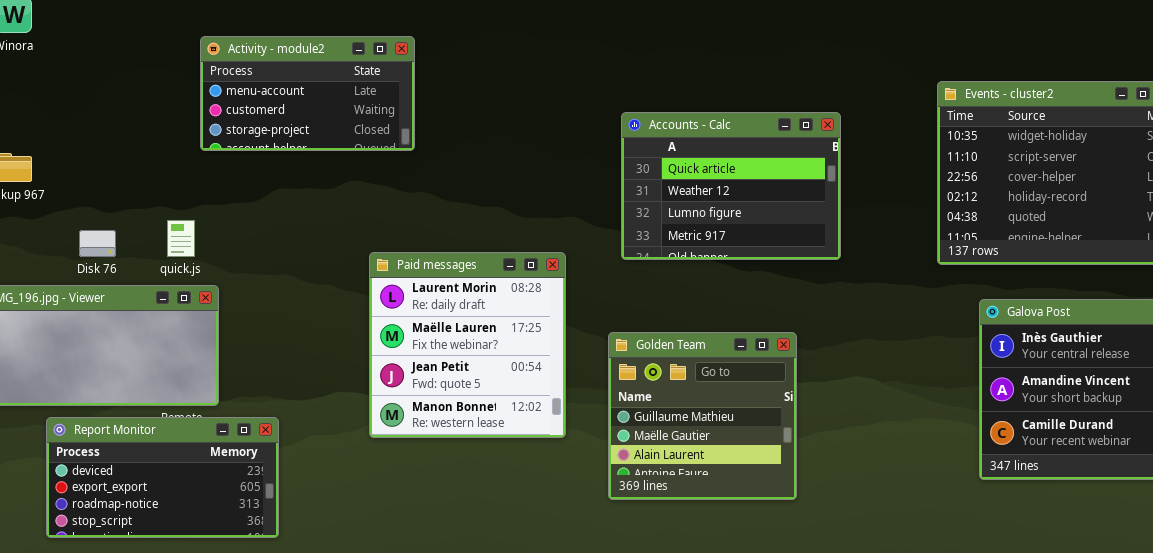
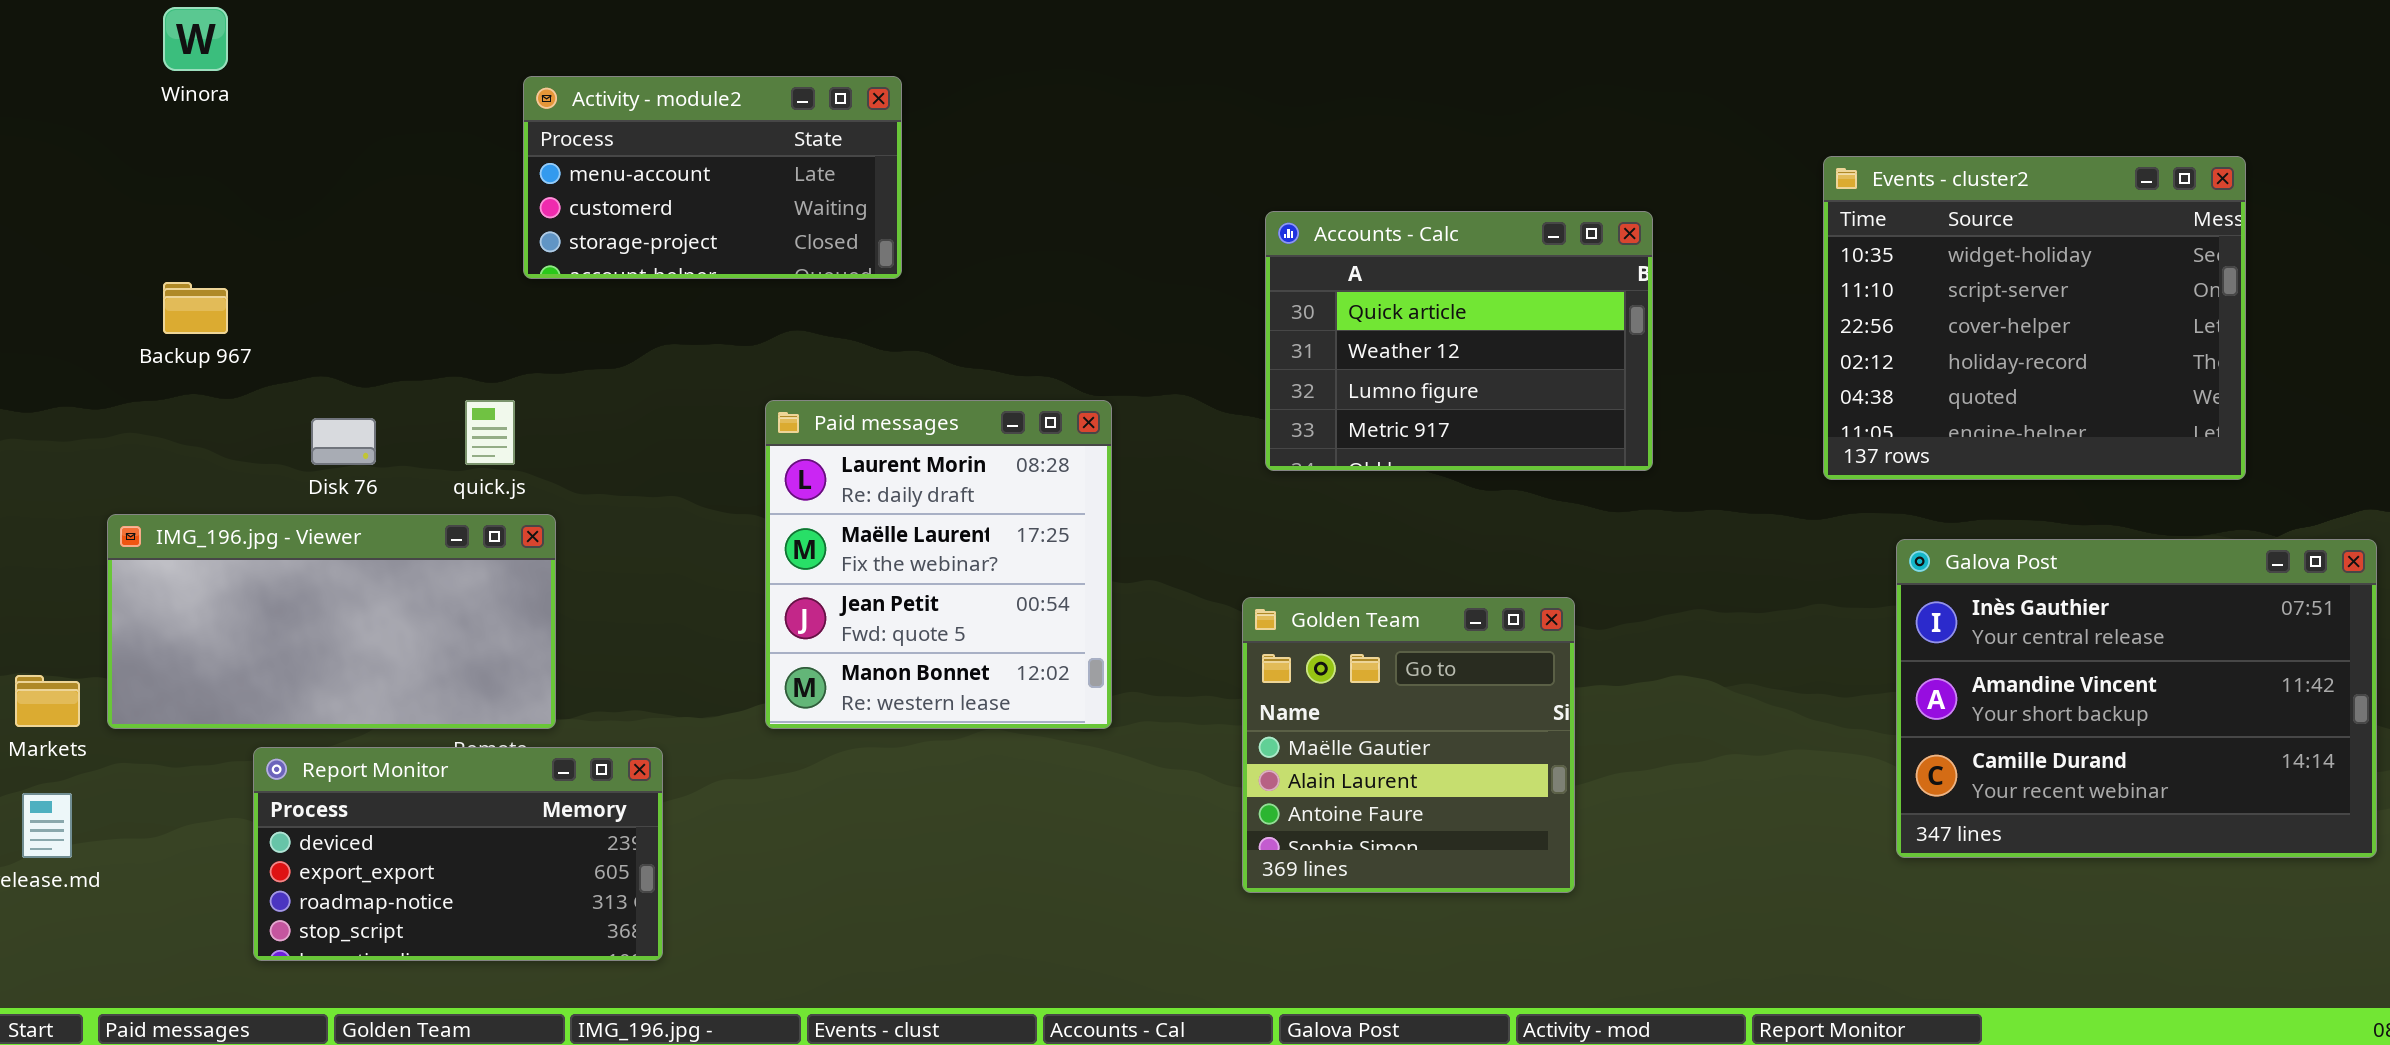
Paid messages: [369,252,566,438] -> [765,400,1112,729], moved
Golden Team: [608,332,797,500] -> [1242,597,1575,893], scrolled down 1 row

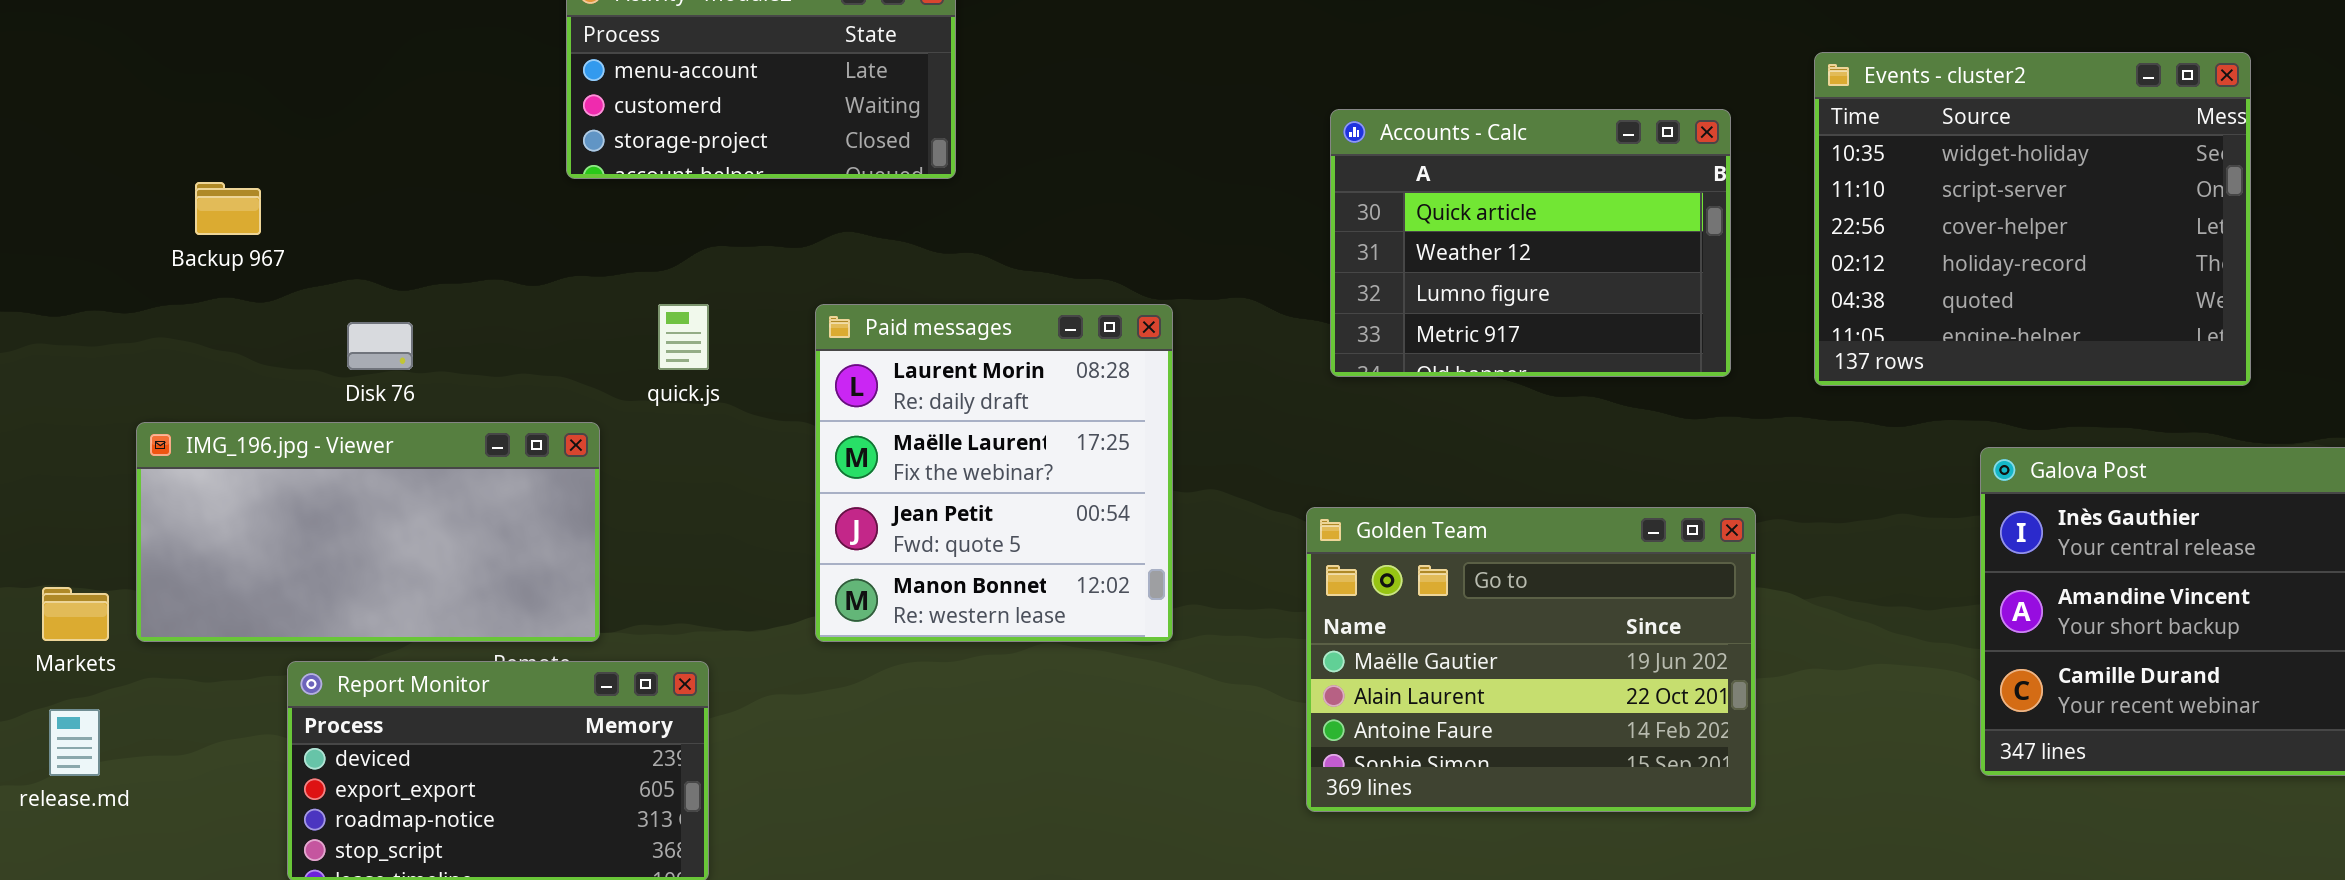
Events - cluster2: [1823,156,2246,480] -> [1814,52,2251,386], moved
quick.js: [465,400,515,465] -> [658,304,709,370], moved
Golden Team: [1242,597,1575,893] -> [1306,507,1756,812], resized

